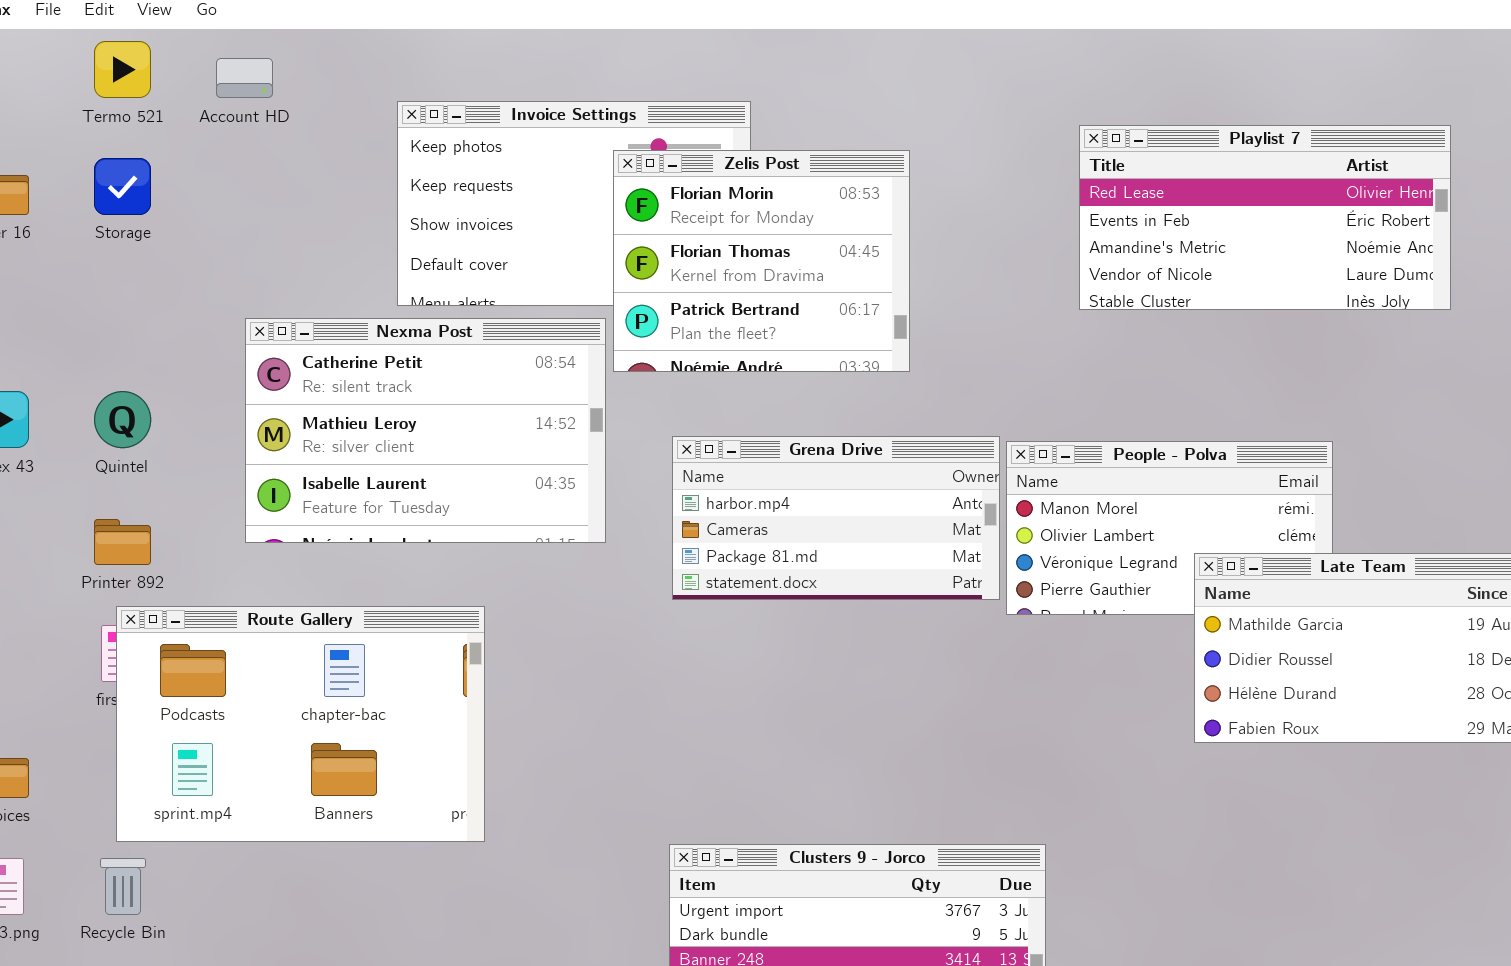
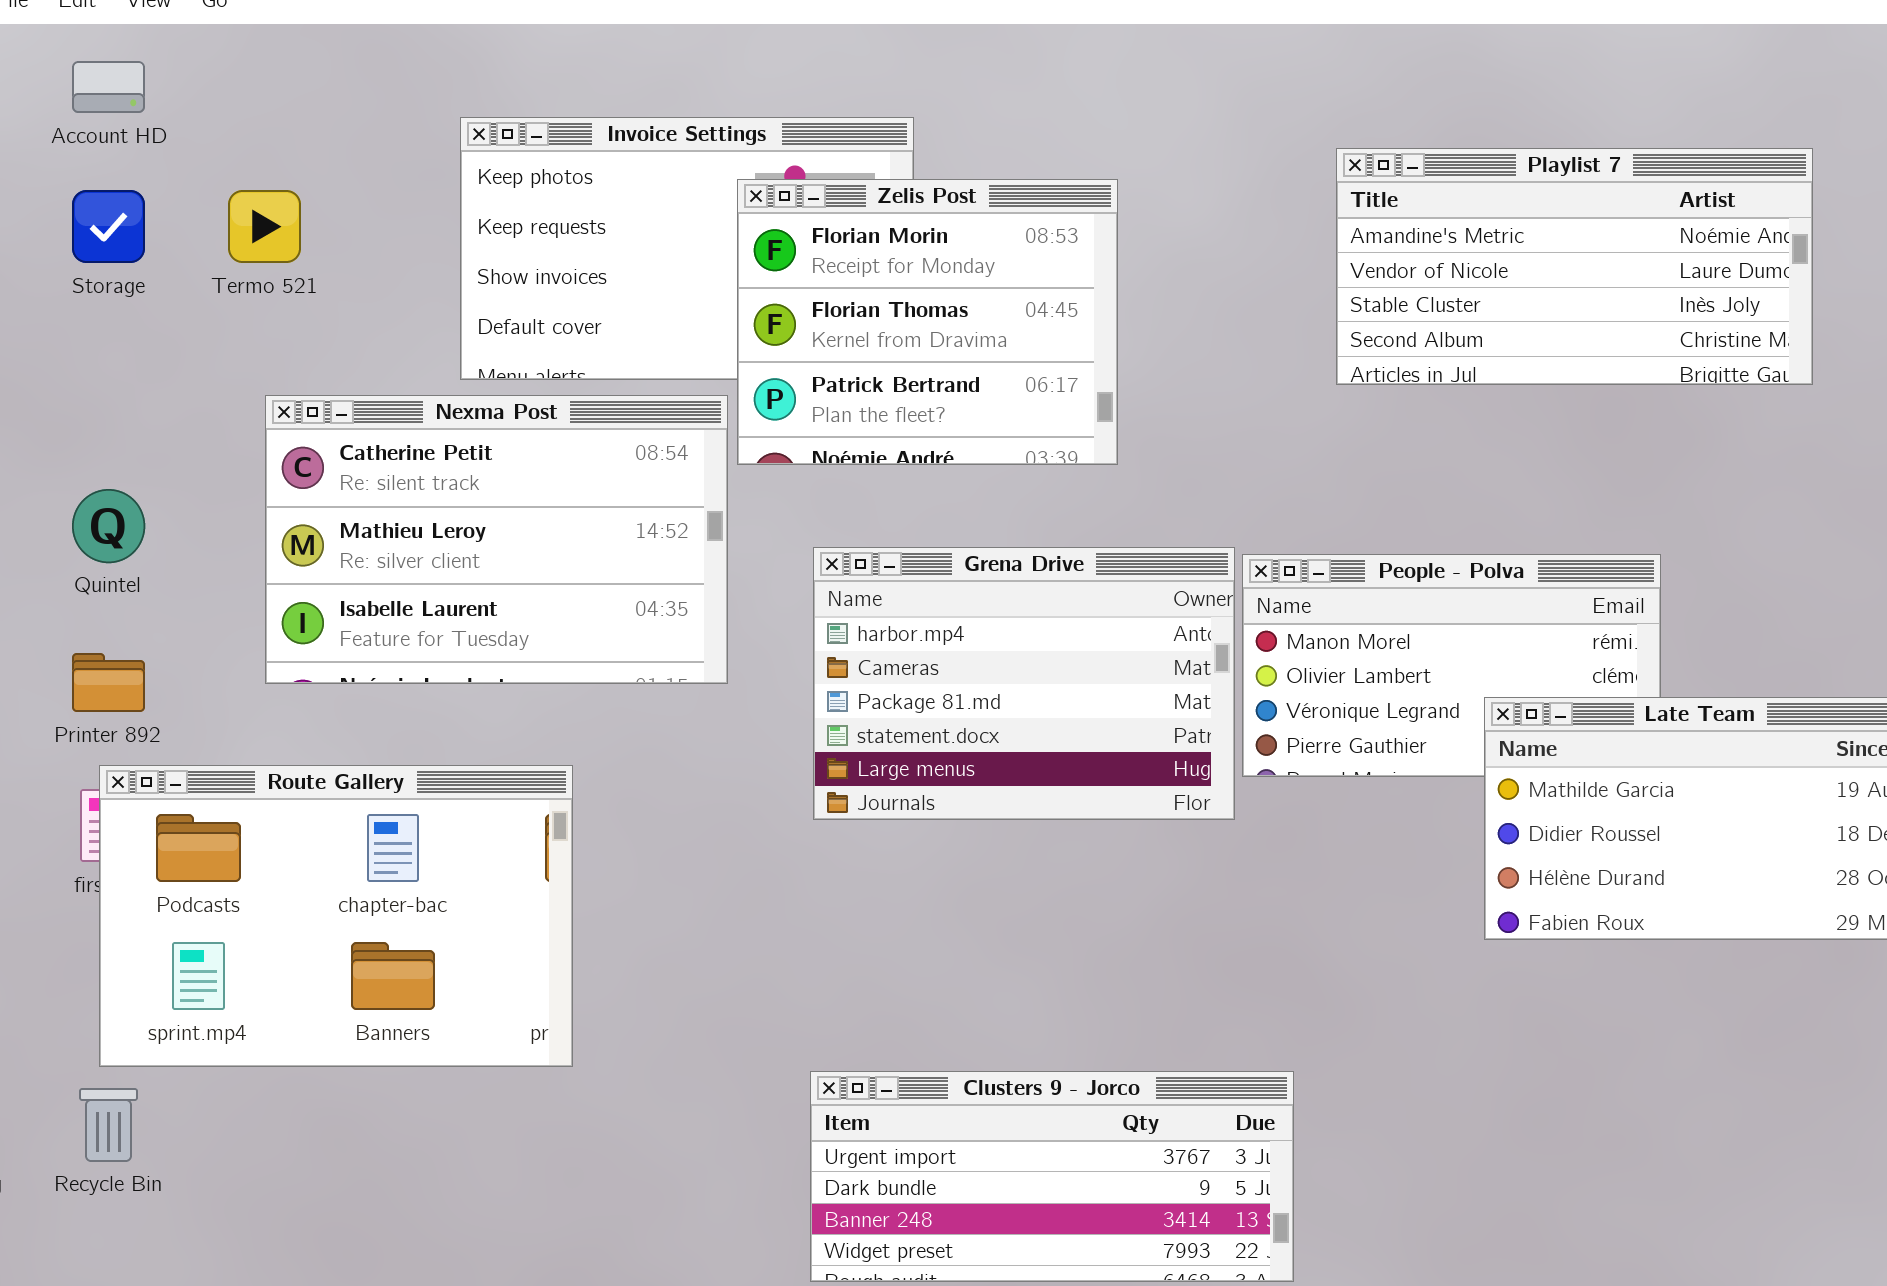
Termo 521: [94,41,151,98] -> [228,190,301,263], moved
Account HD: [216,58,273,98] -> [72,61,145,113], moved
Playlist 7: [1079,125,1451,310] -> [1336,148,1813,385], scrolled down 2 rows
Grena Drive: [672,436,1000,600] -> [813,547,1235,820], resized

